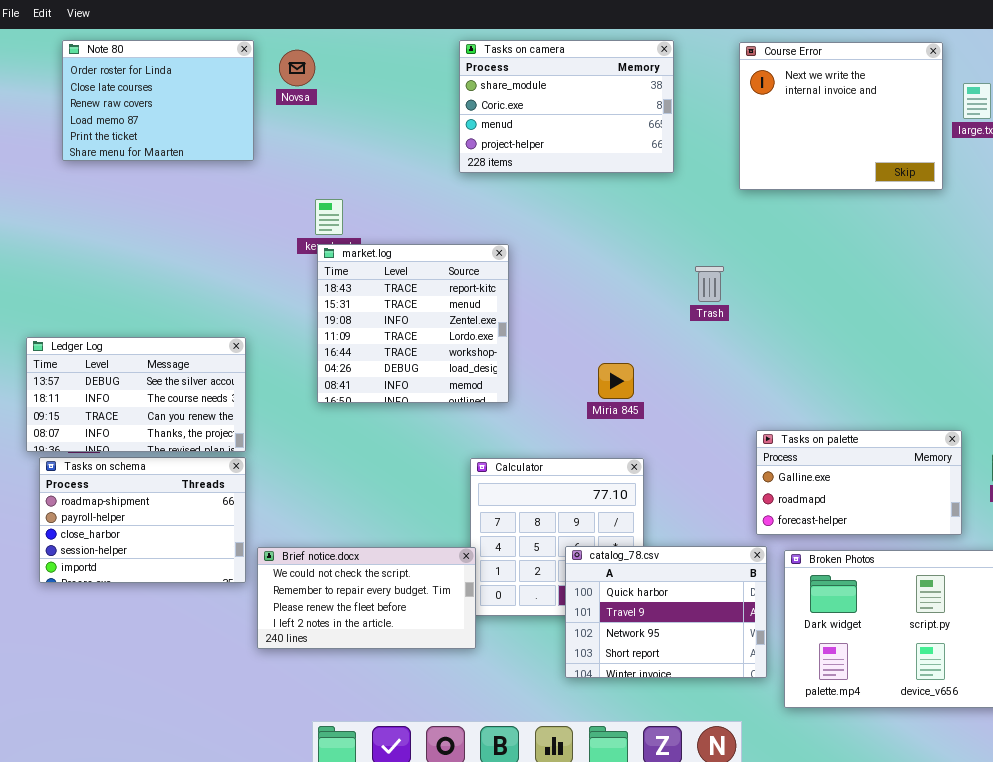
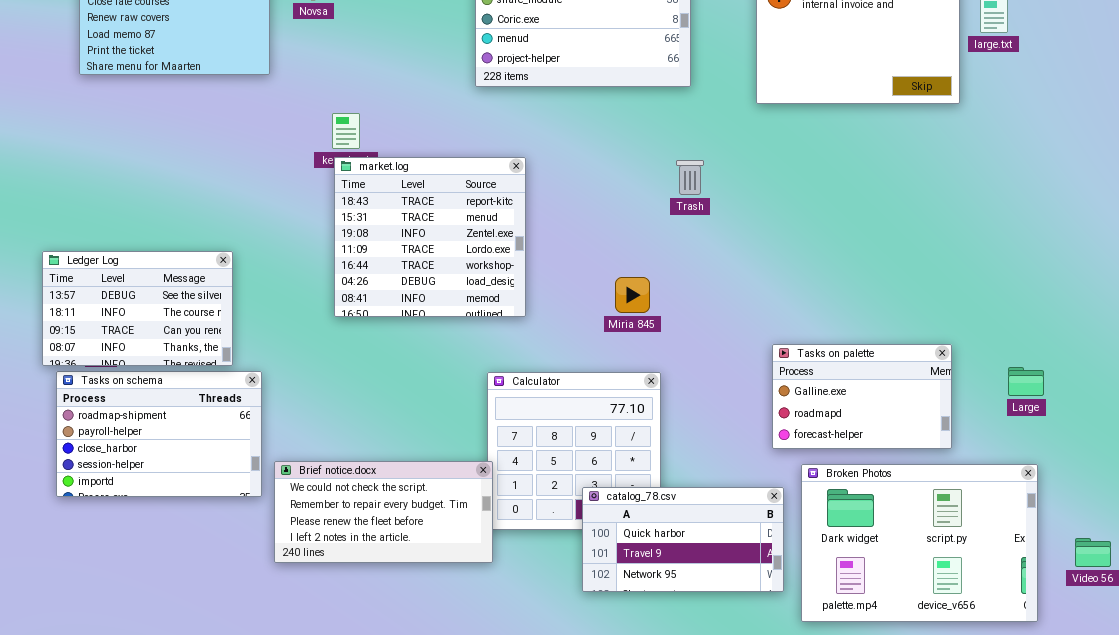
Trash: [695,266,724,302] -> [676,160,704,195], moved
Ledger Log: [26,337,246,452] -> [42,251,233,366], resized
Tasks on palette: [756,430,962,535] -> [772,344,952,449], resized
catalog_78.csv: [565,546,767,678] -> [582,487,784,592], resized

